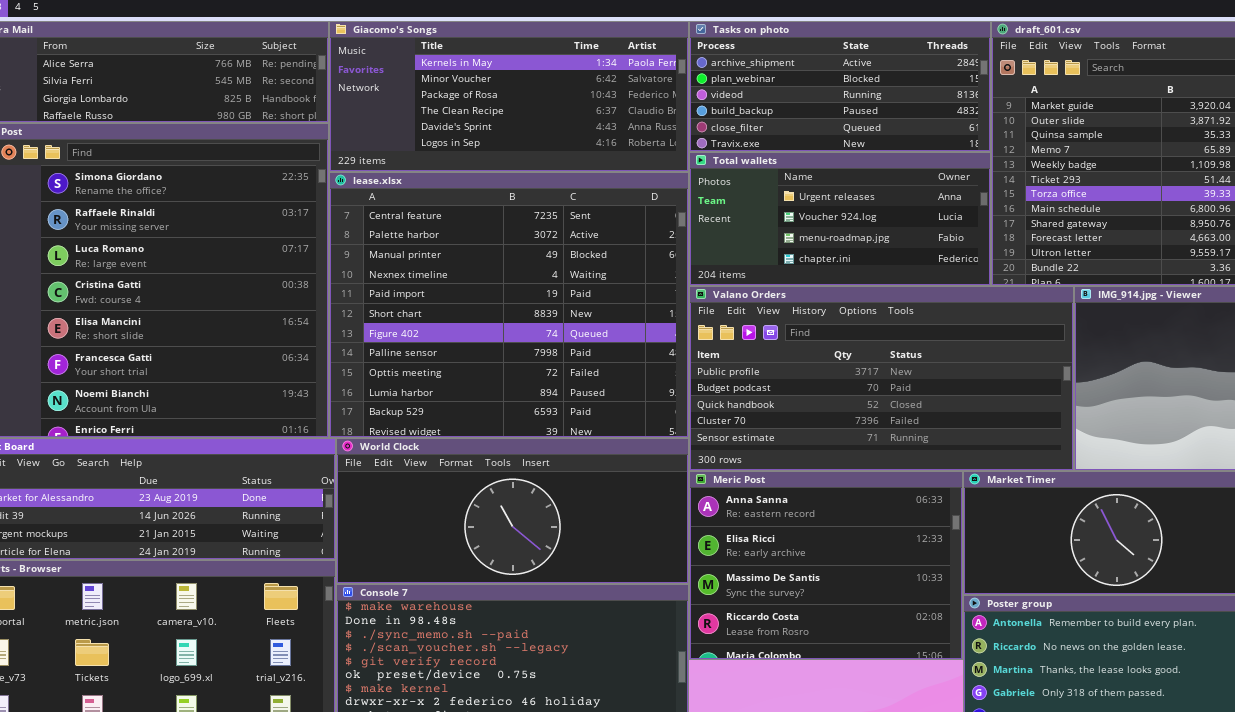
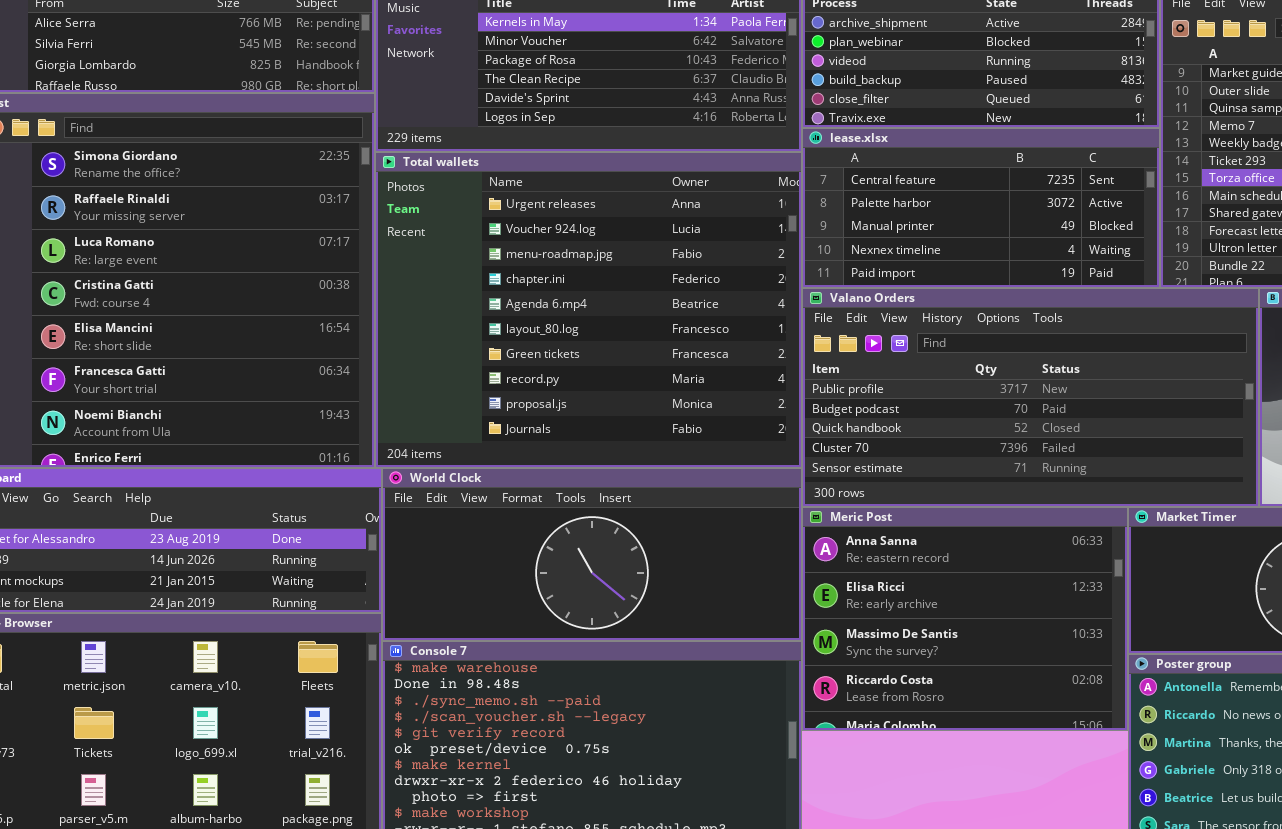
Total wallets: [689,152,991,286] -> [375,152,802,468], moved, resized
lease.xlsx: [329,172,689,438] -> [802,128,1160,288], moved, resized

